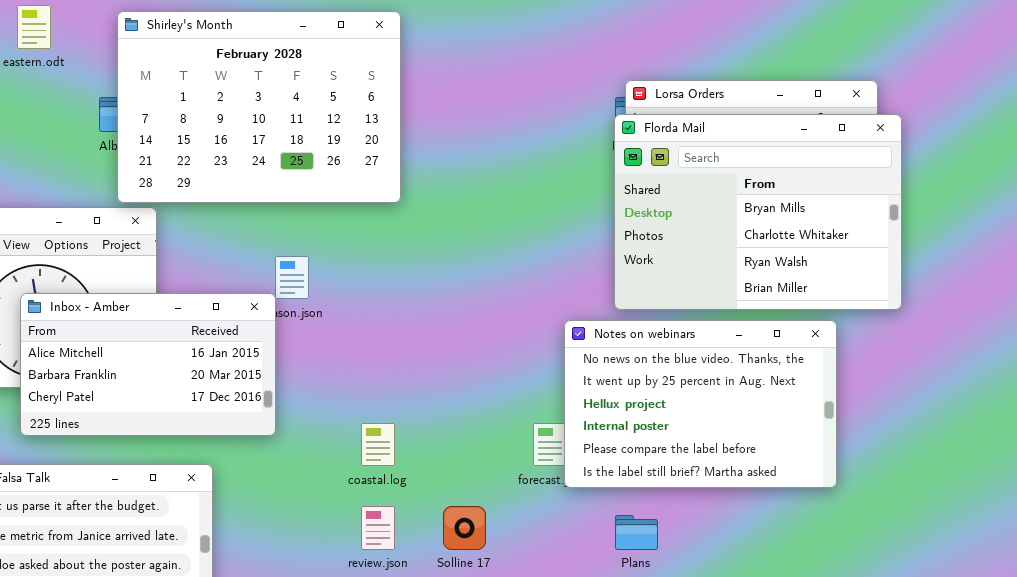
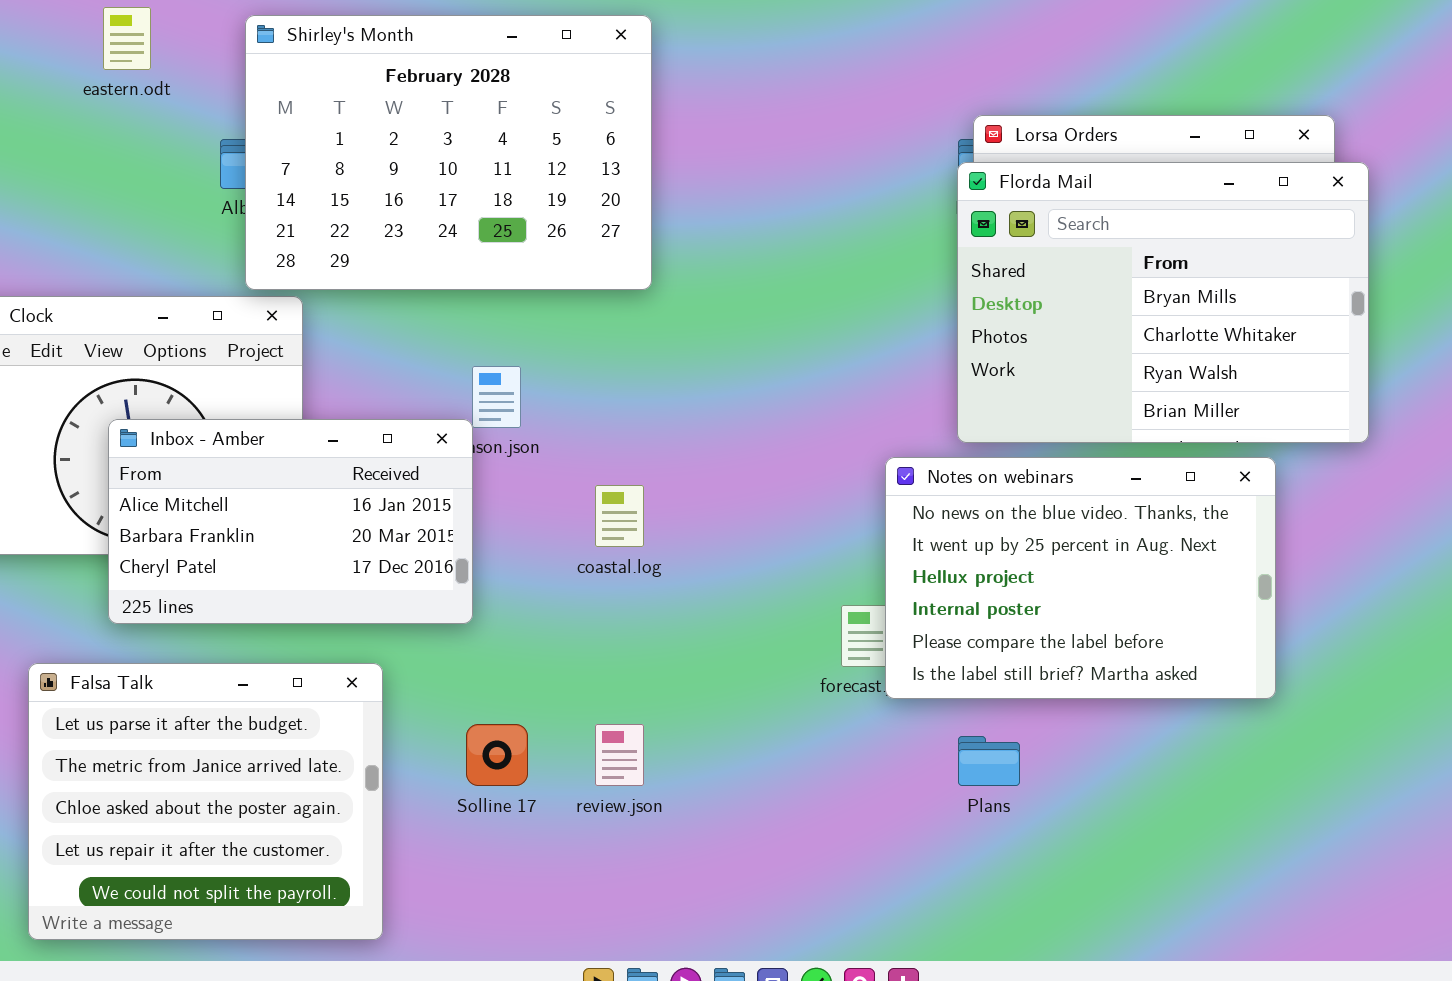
coastal.log: [361,423,395,466] -> [595,485,644,547], moved
Solline 17: [443,506,486,550] -> [466,724,528,786], moved

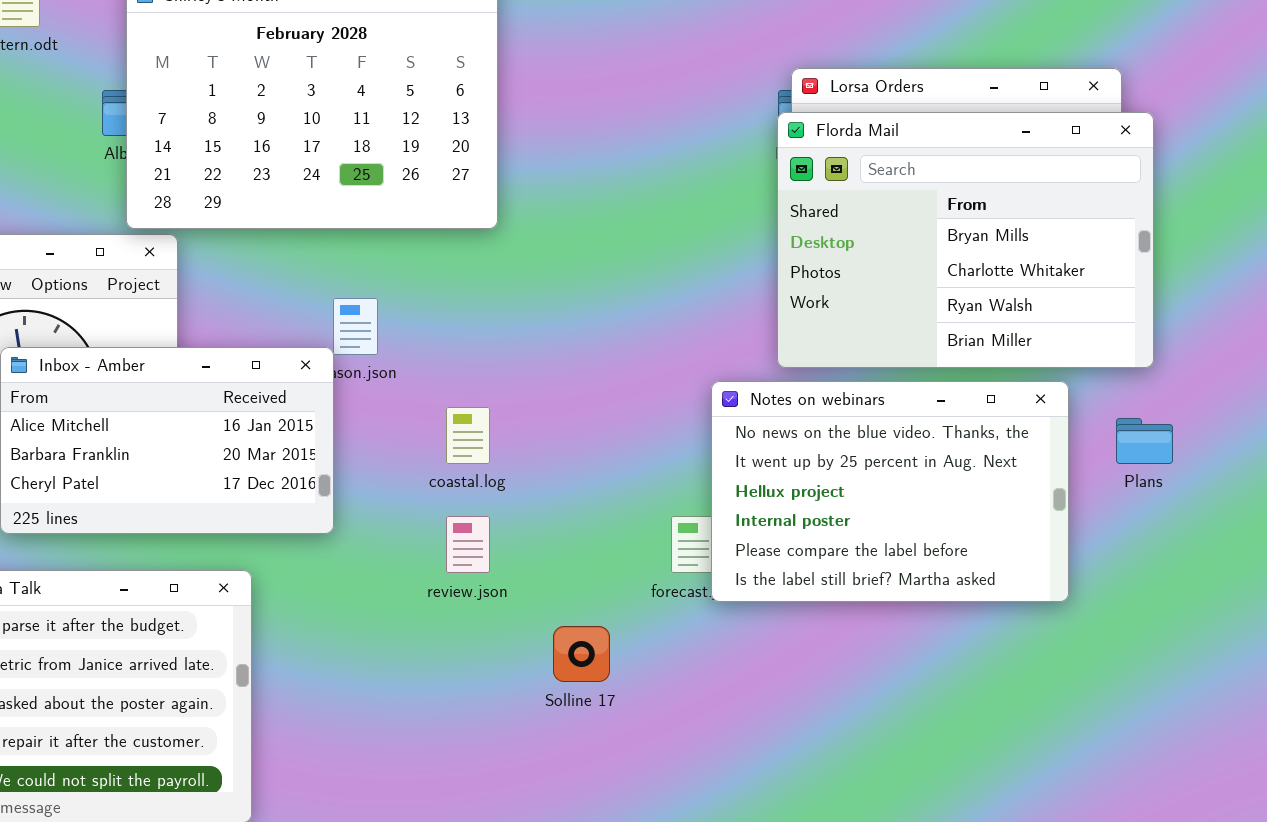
Solline 17: [466,724,528,786] -> [553,626,610,682], moved
review.json: [595,724,644,786] -> [446,516,490,573], moved
Plans: [958,736,1020,786] -> [1116,418,1173,464], moved

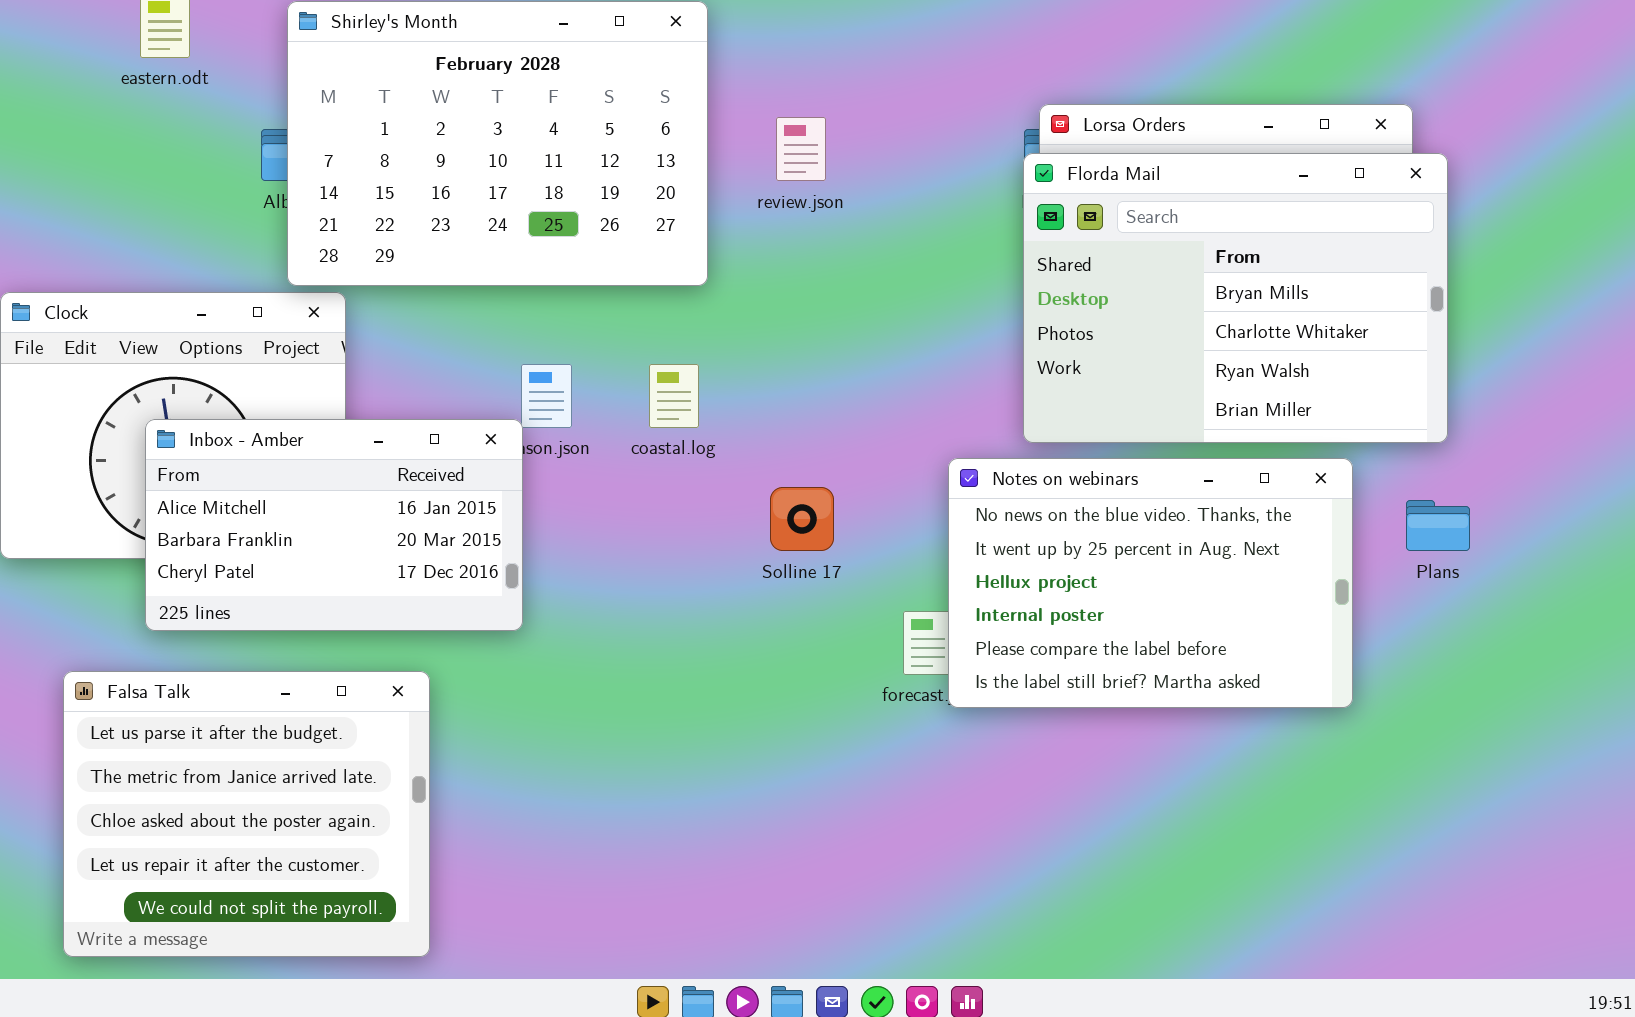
coastal.log: [446,407,490,464] -> [649,364,699,428], moved
review.json: [446,516,490,573] -> [776,117,826,181], moved
Solline 17: [553,626,610,682] -> [770,487,834,551], moved

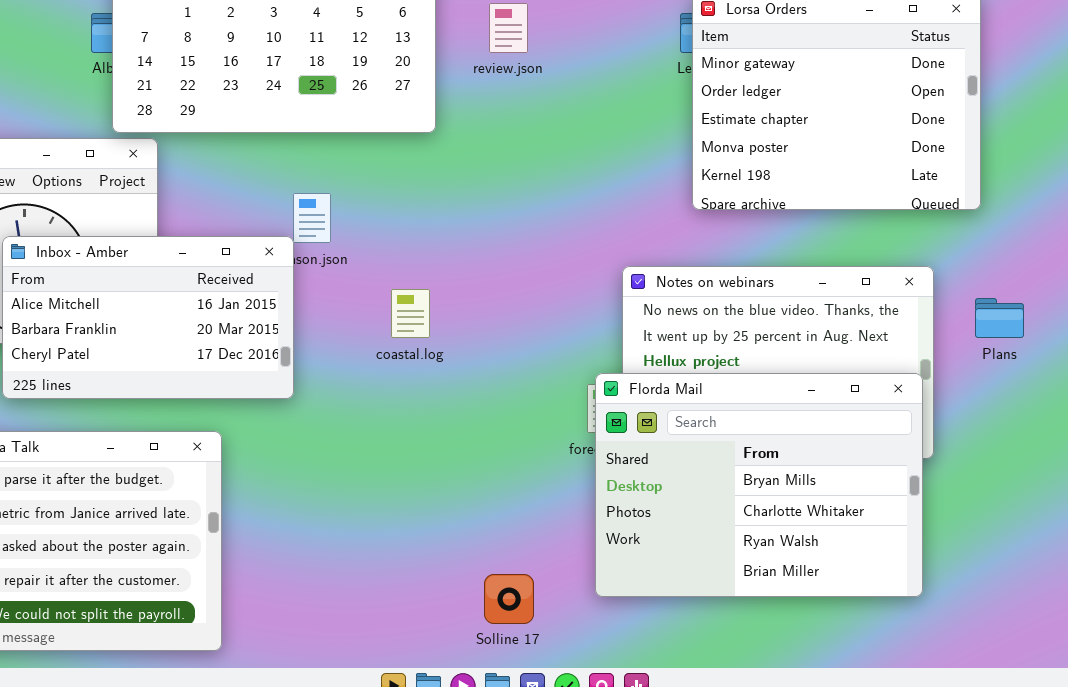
Florda Mail: [1023,153,1448,443] -> [595,373,923,597], moved
coastal.log: [649,364,699,428] -> [391,289,430,338], moved
Solline 17: [770,487,834,551] -> [484,574,534,624], moved

